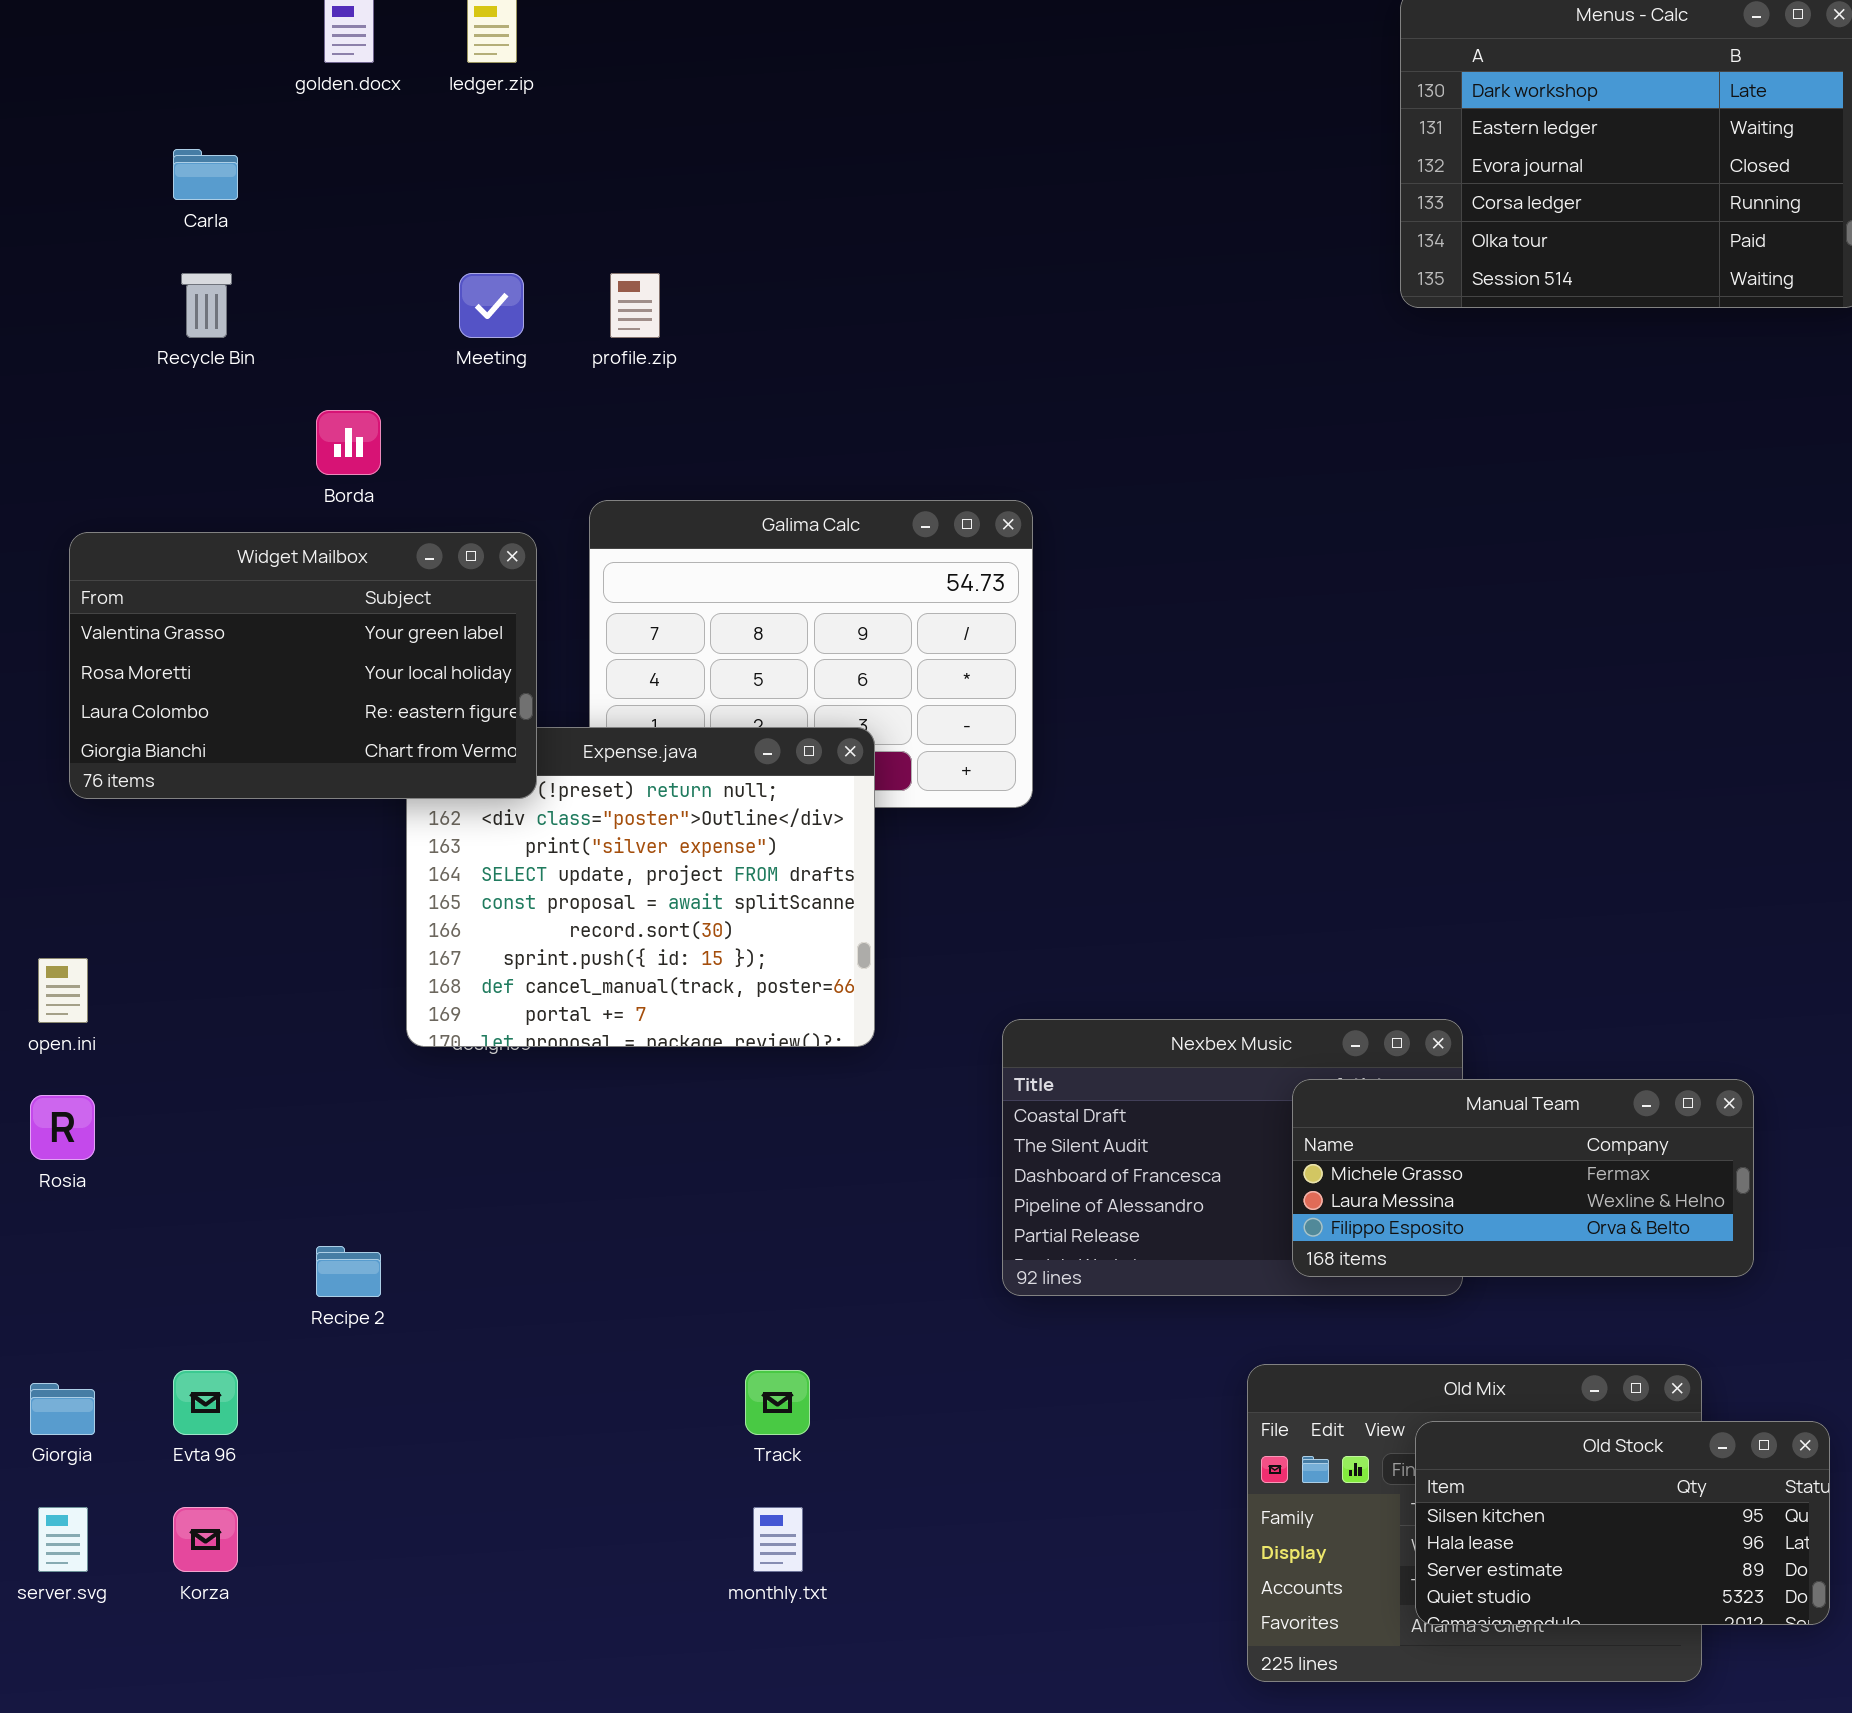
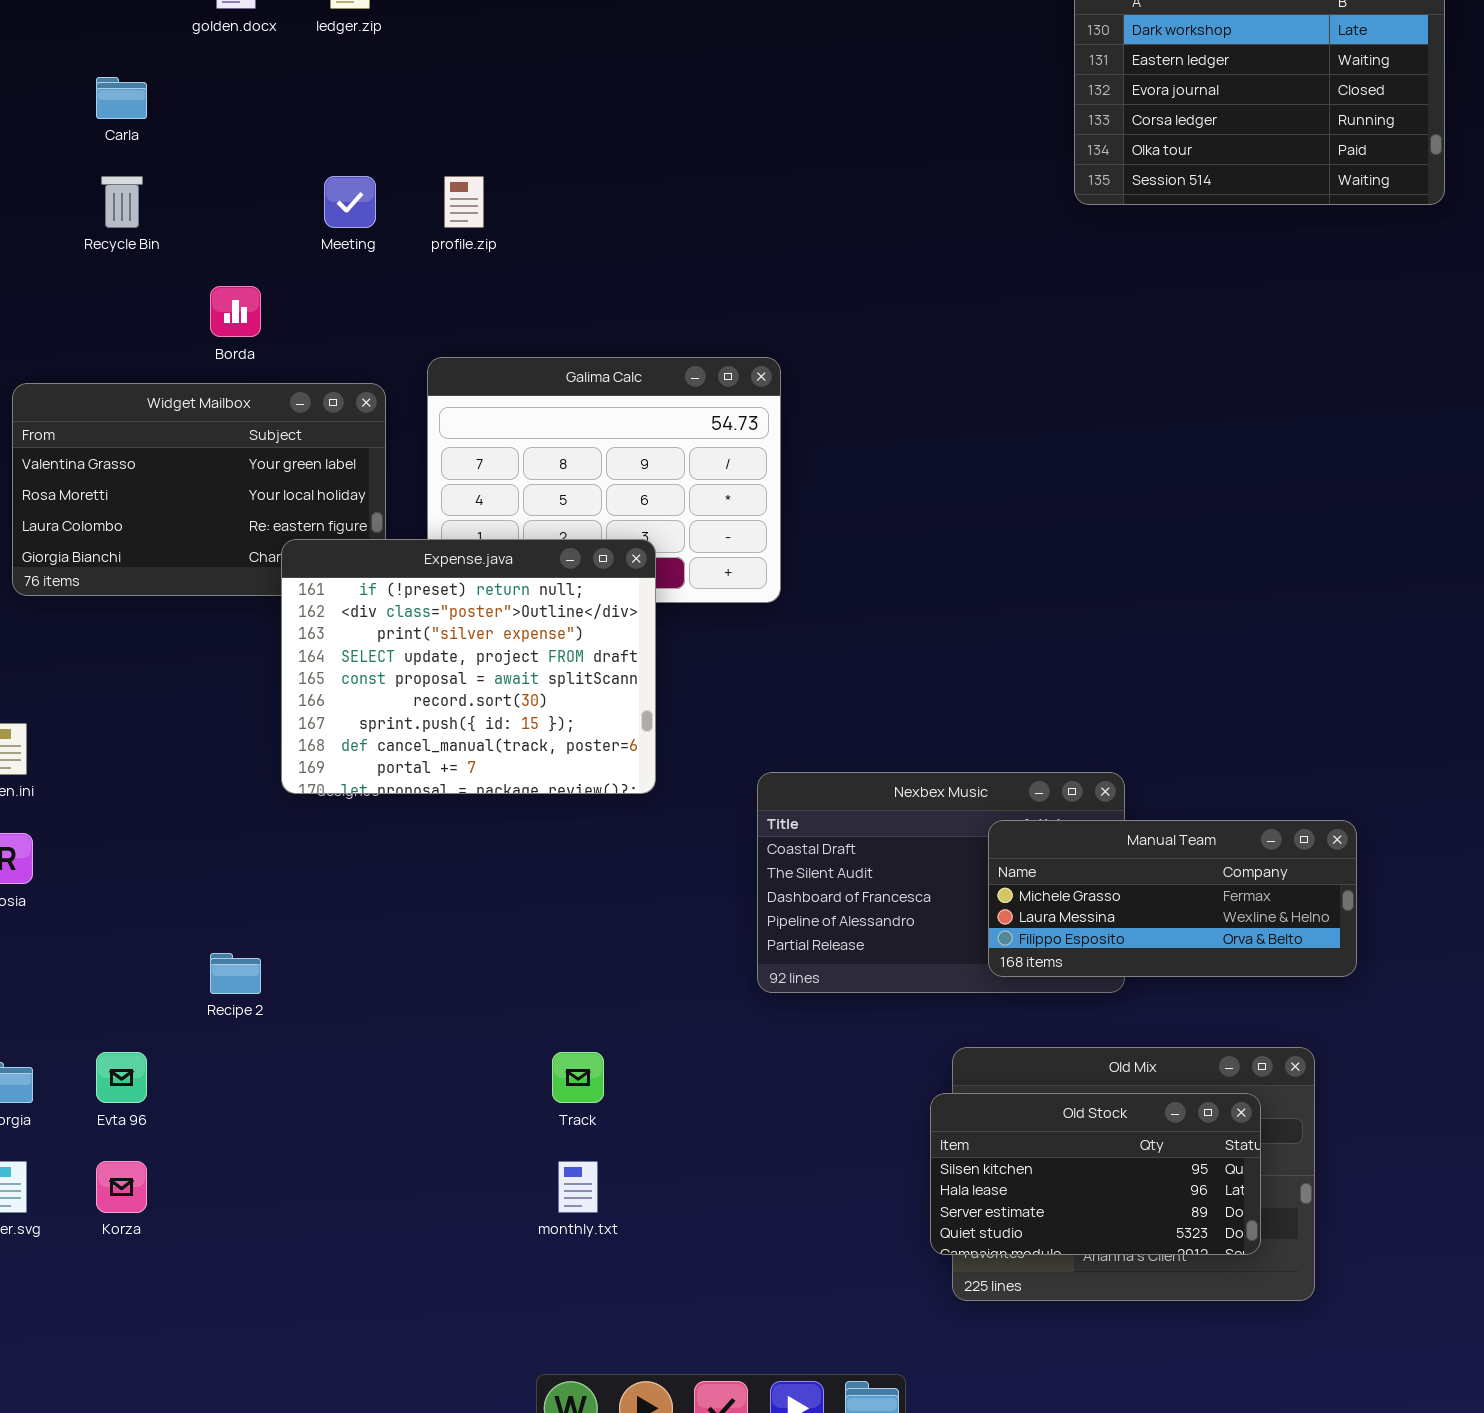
Expense.java: [406,727,875,1047] -> [281,539,656,794], raised
Old Stock: [1415,1421,1830,1625] -> [930,1093,1261,1255], moved

